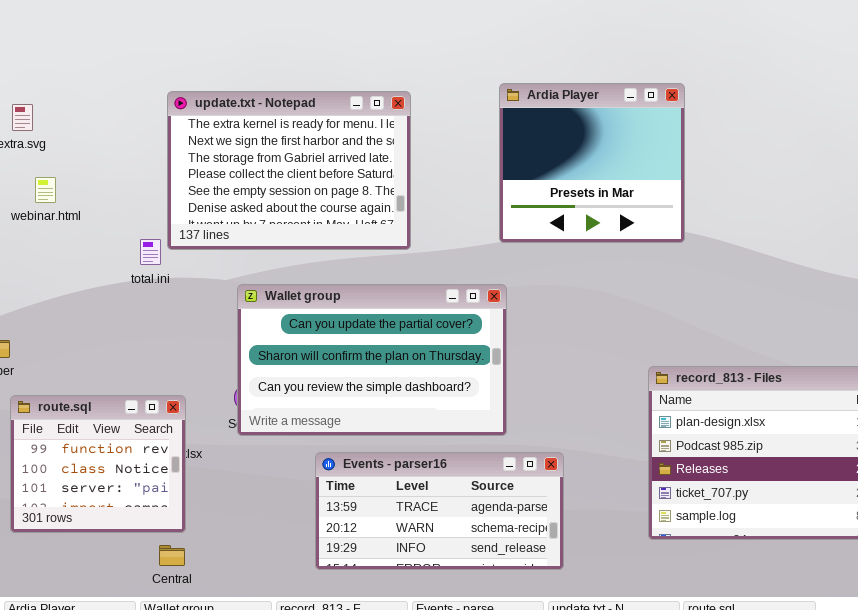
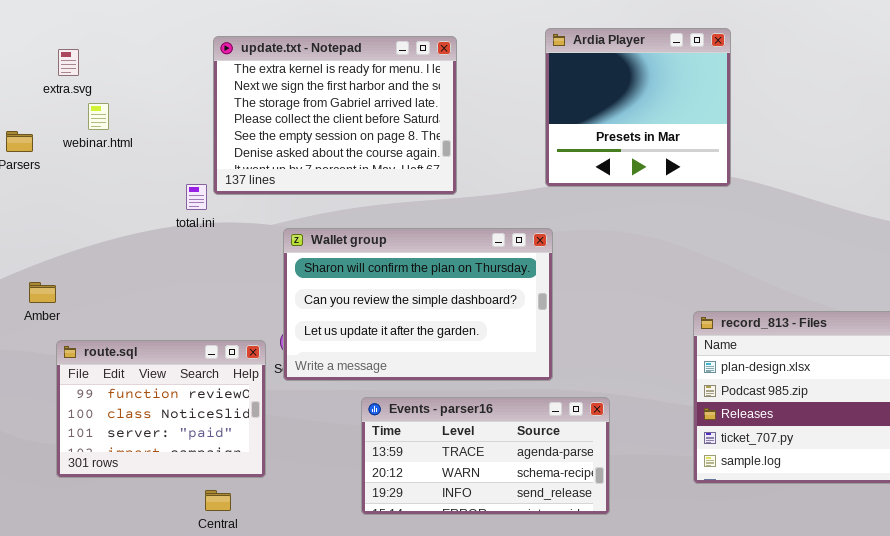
webinar.html: [35,177,56,203] -> [88,103,109,130], moved
Wallet group: [237,284,507,436] -> [283,228,553,381], scrolled down 1 row
route.sql: [10,395,186,533] -> [56,340,266,478], resized

